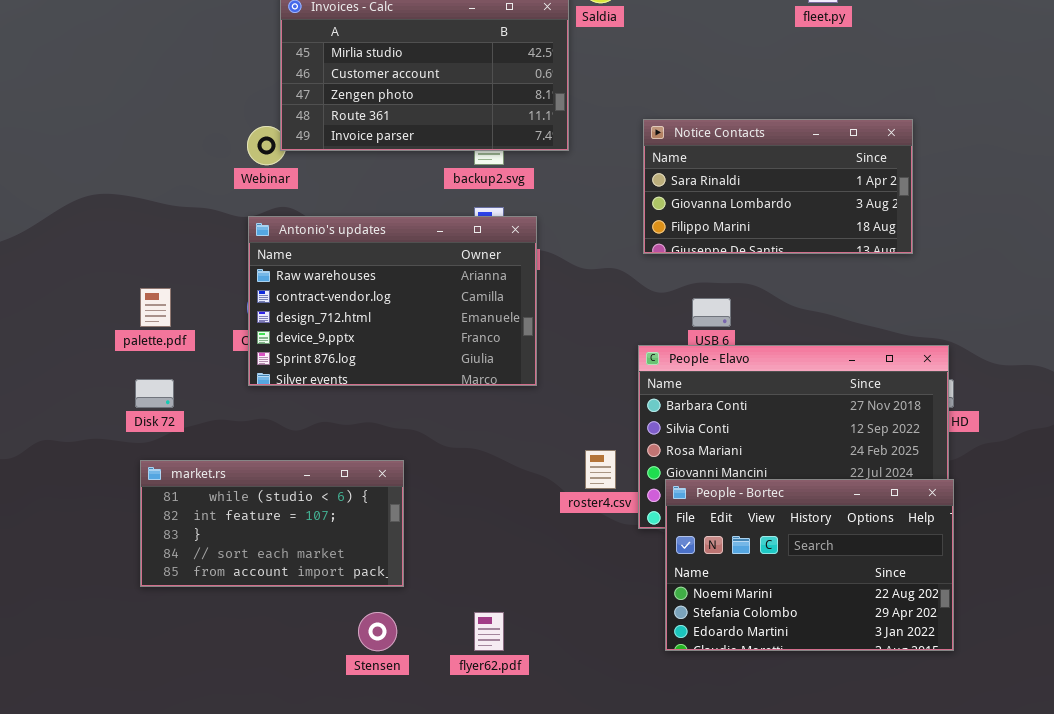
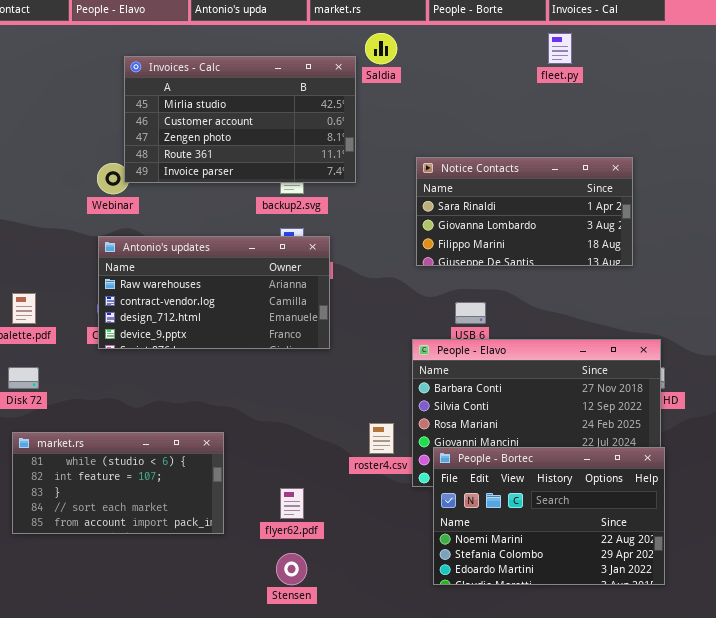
Antonio's updates: [248,216,537,386] -> [98,236,330,349], resized
Stensen: [358,612,397,651] -> [276,553,307,585], moved
flyer62.pdf: [474,612,504,651] -> [280,488,304,519], moved

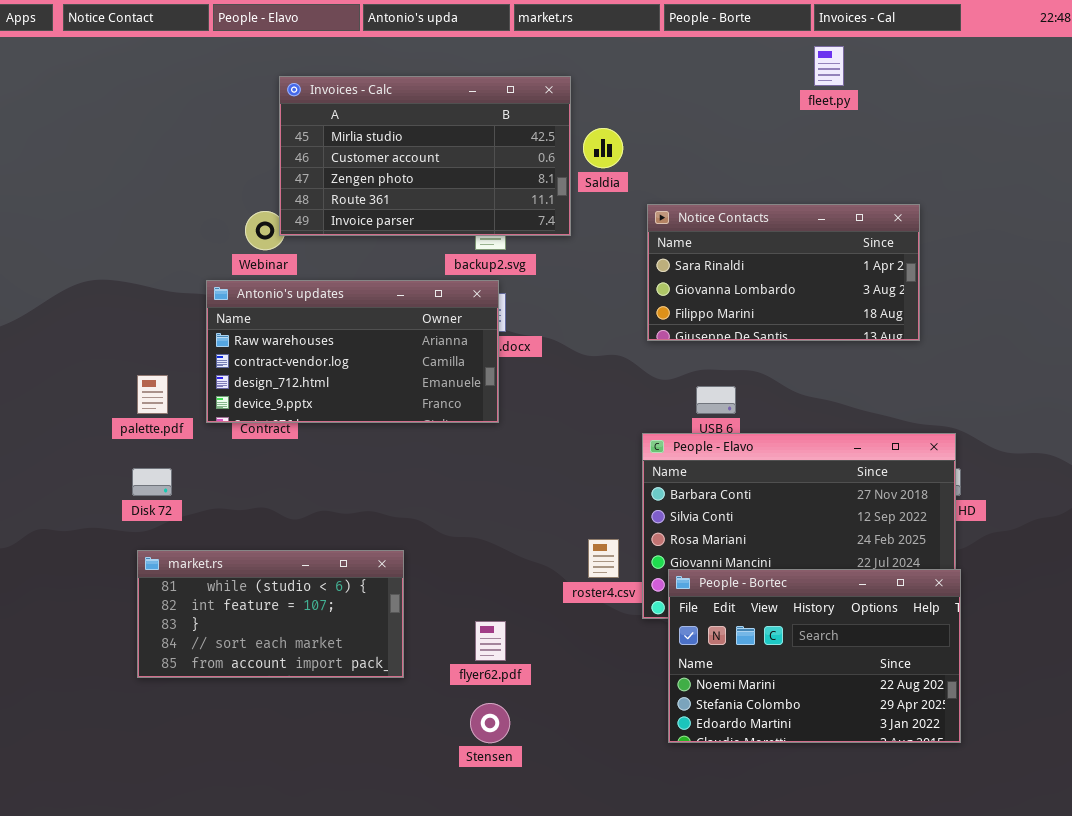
Saldia: [365,33,397,64] -> [583,128,623,168], moved
Antonio's updates: [98,236,330,349] -> [206,280,499,423], moved

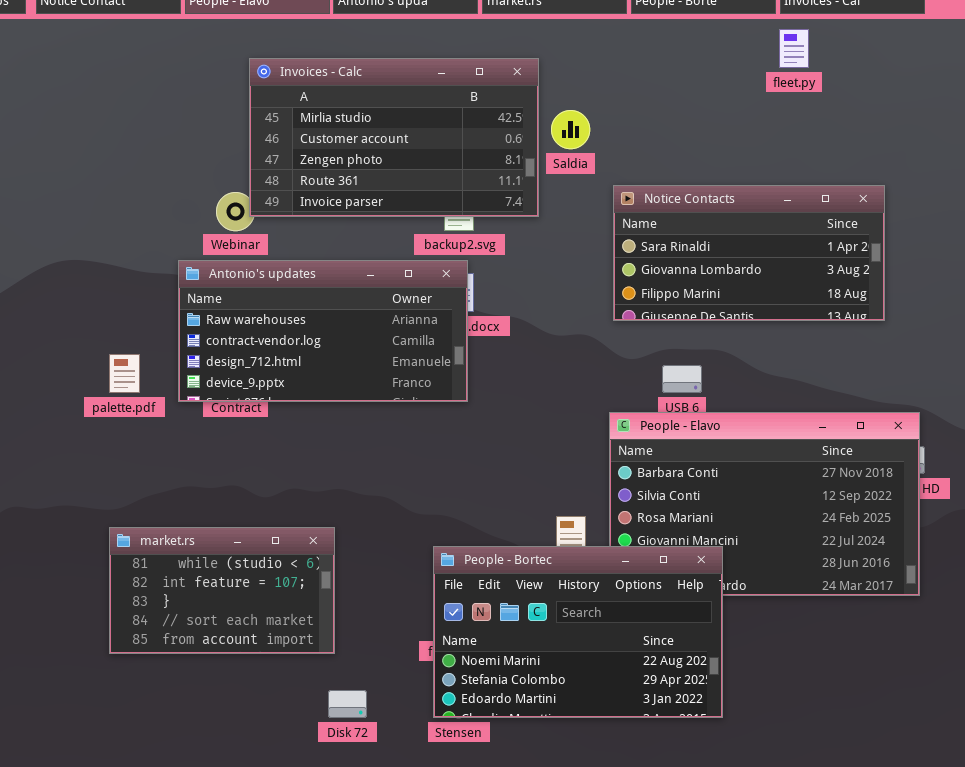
Disk 72: [132,468,172,496] -> [328,690,367,718], moved
market.rs: [137,550,404,678] -> [109,527,335,654], resized
People - Bortec: [668,569,961,743] -> [433,546,723,718], moved

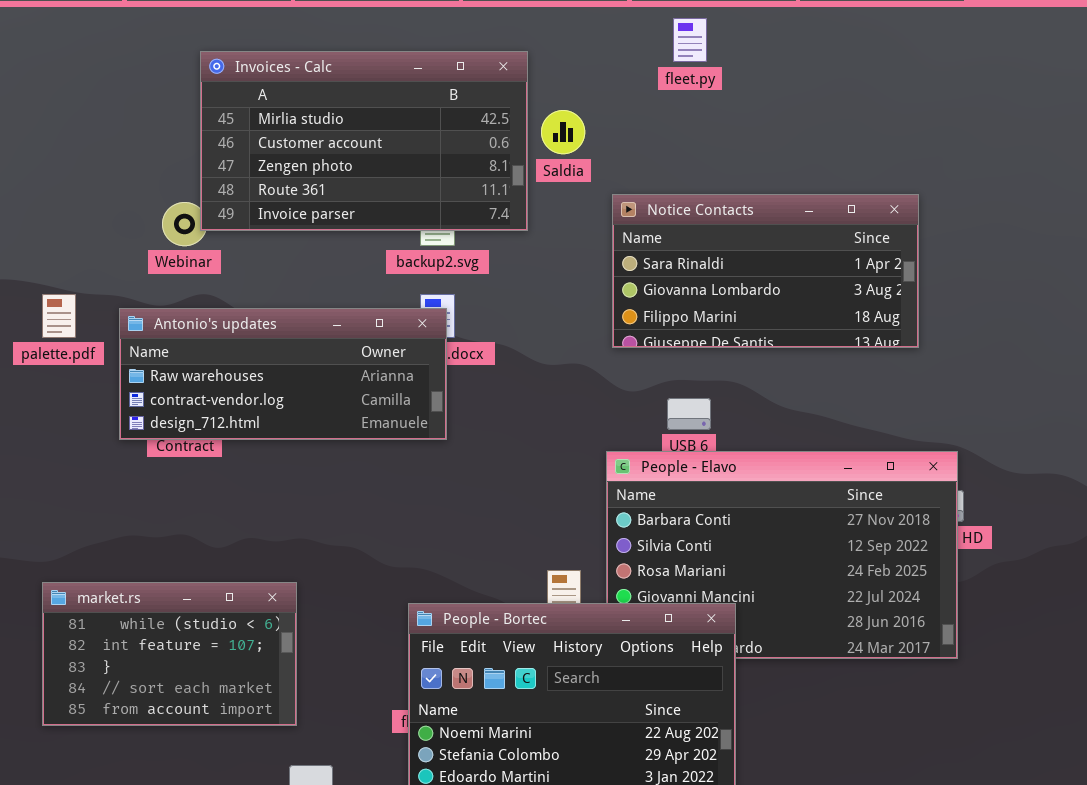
fleet.py: [779,29,809,68] -> [673,18,707,62], moved
Antonio's updates: [178,260,468,402] -> [119,308,447,440], resized
palette.pdf: [109,354,140,393] -> [42,294,76,338], moved

